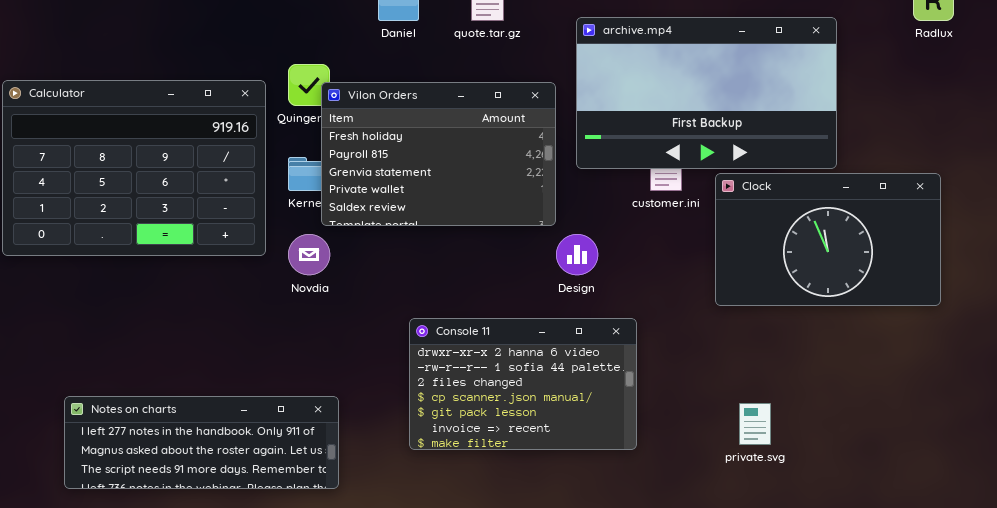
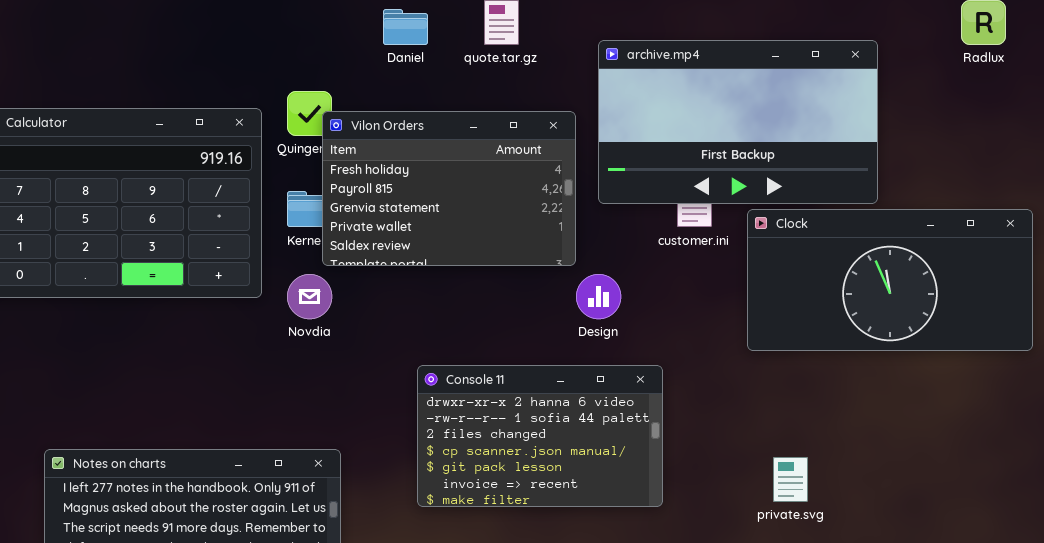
Clock: [715,173,941,306] -> [747,209,1033,351], resized

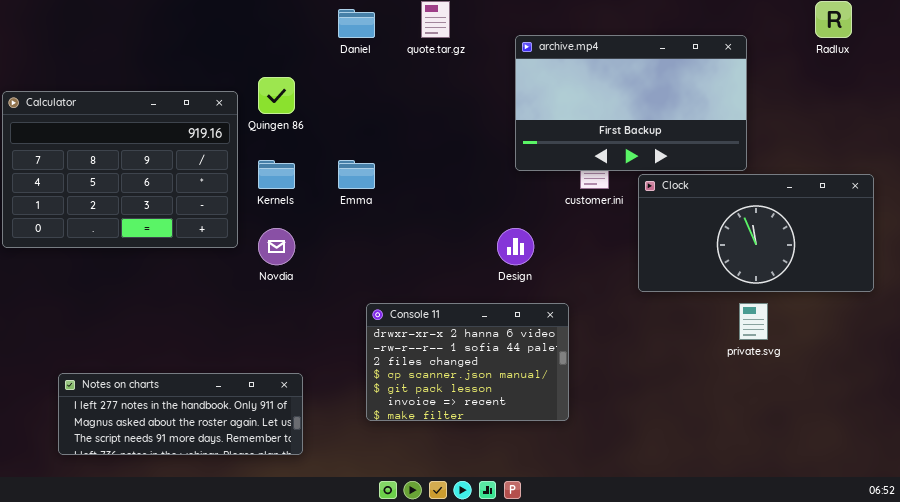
Vilon Orders: [322,111,576,266] -> none, closed
private.svg: [773,457,808,502] -> [739,303,768,340], moved

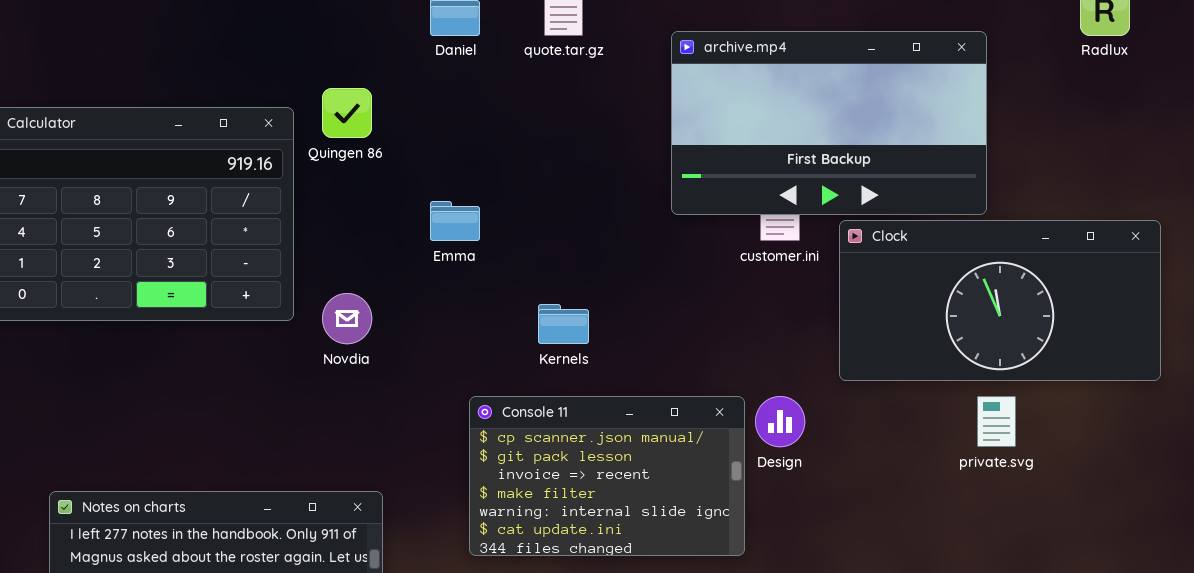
Kernels: [258,160,295,189] -> [538,304,589,344], moved
Design: [497,228,534,265] -> [755,396,805,447], moved
Console 11: [366,303,569,421] -> [469,396,745,556], scrolled down 3 rows

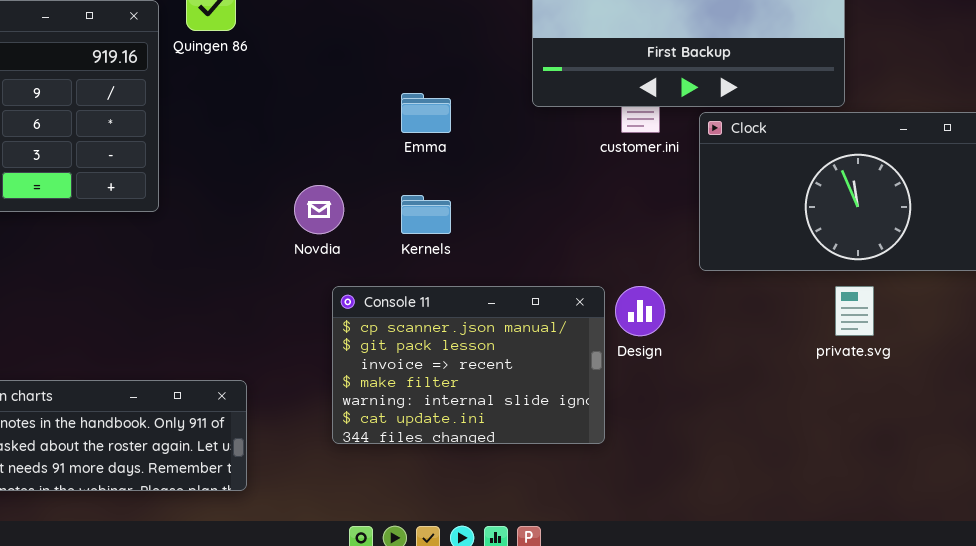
Emma: [430,201,480,241] -> [401,93,451,133], moved
Novdia: [322,293,372,344] -> [294,185,344,234], moved

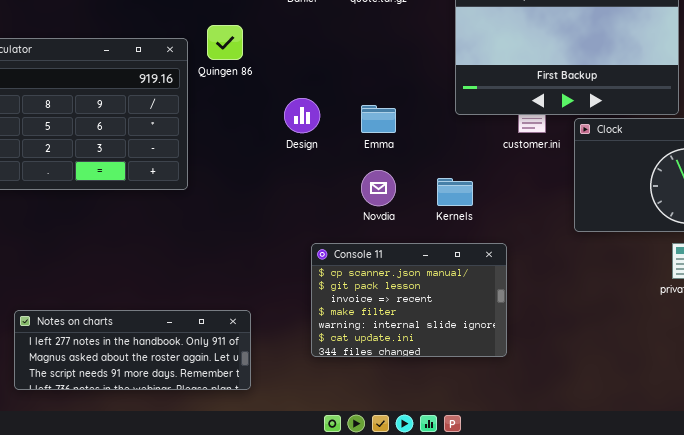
Novdia: [294,185,344,234] -> [361,170,396,206], moved
Kernels: [401,195,451,234] -> [437,178,473,206], moved
Design: [615,286,665,336] -> [284,98,320,133], moved

